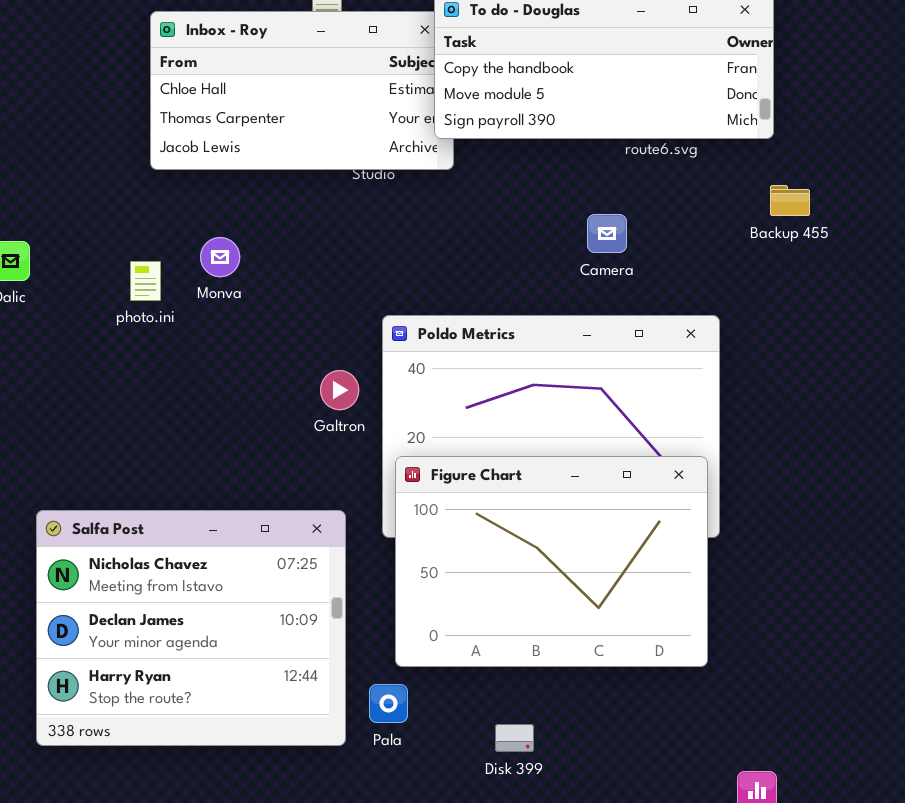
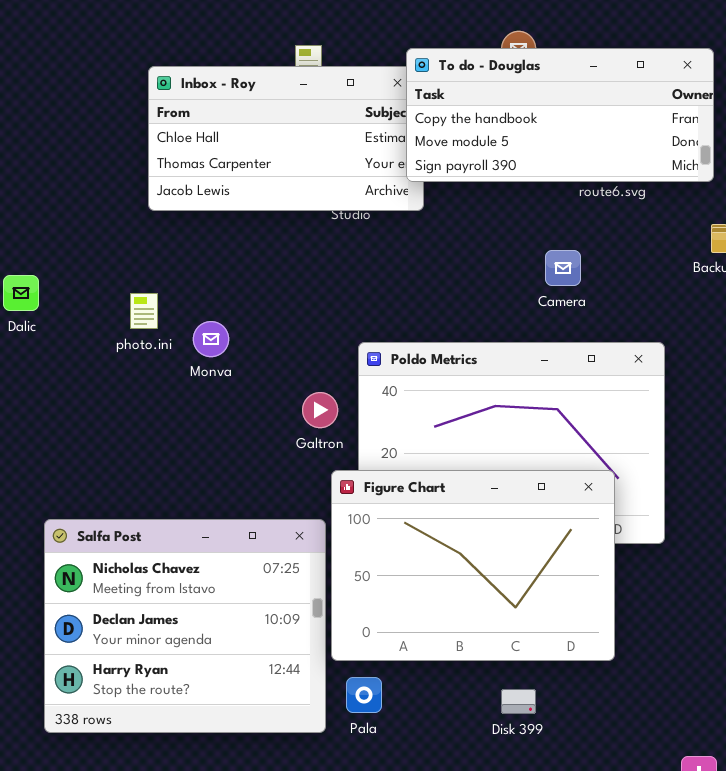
Monva: [200,237,240,277] -> [193,321,229,357], moved
Figure Chart: [395,456,708,667] -> [331,470,615,661], moved
Disk 399: [495,724,534,752] -> [501,689,536,714], moved

